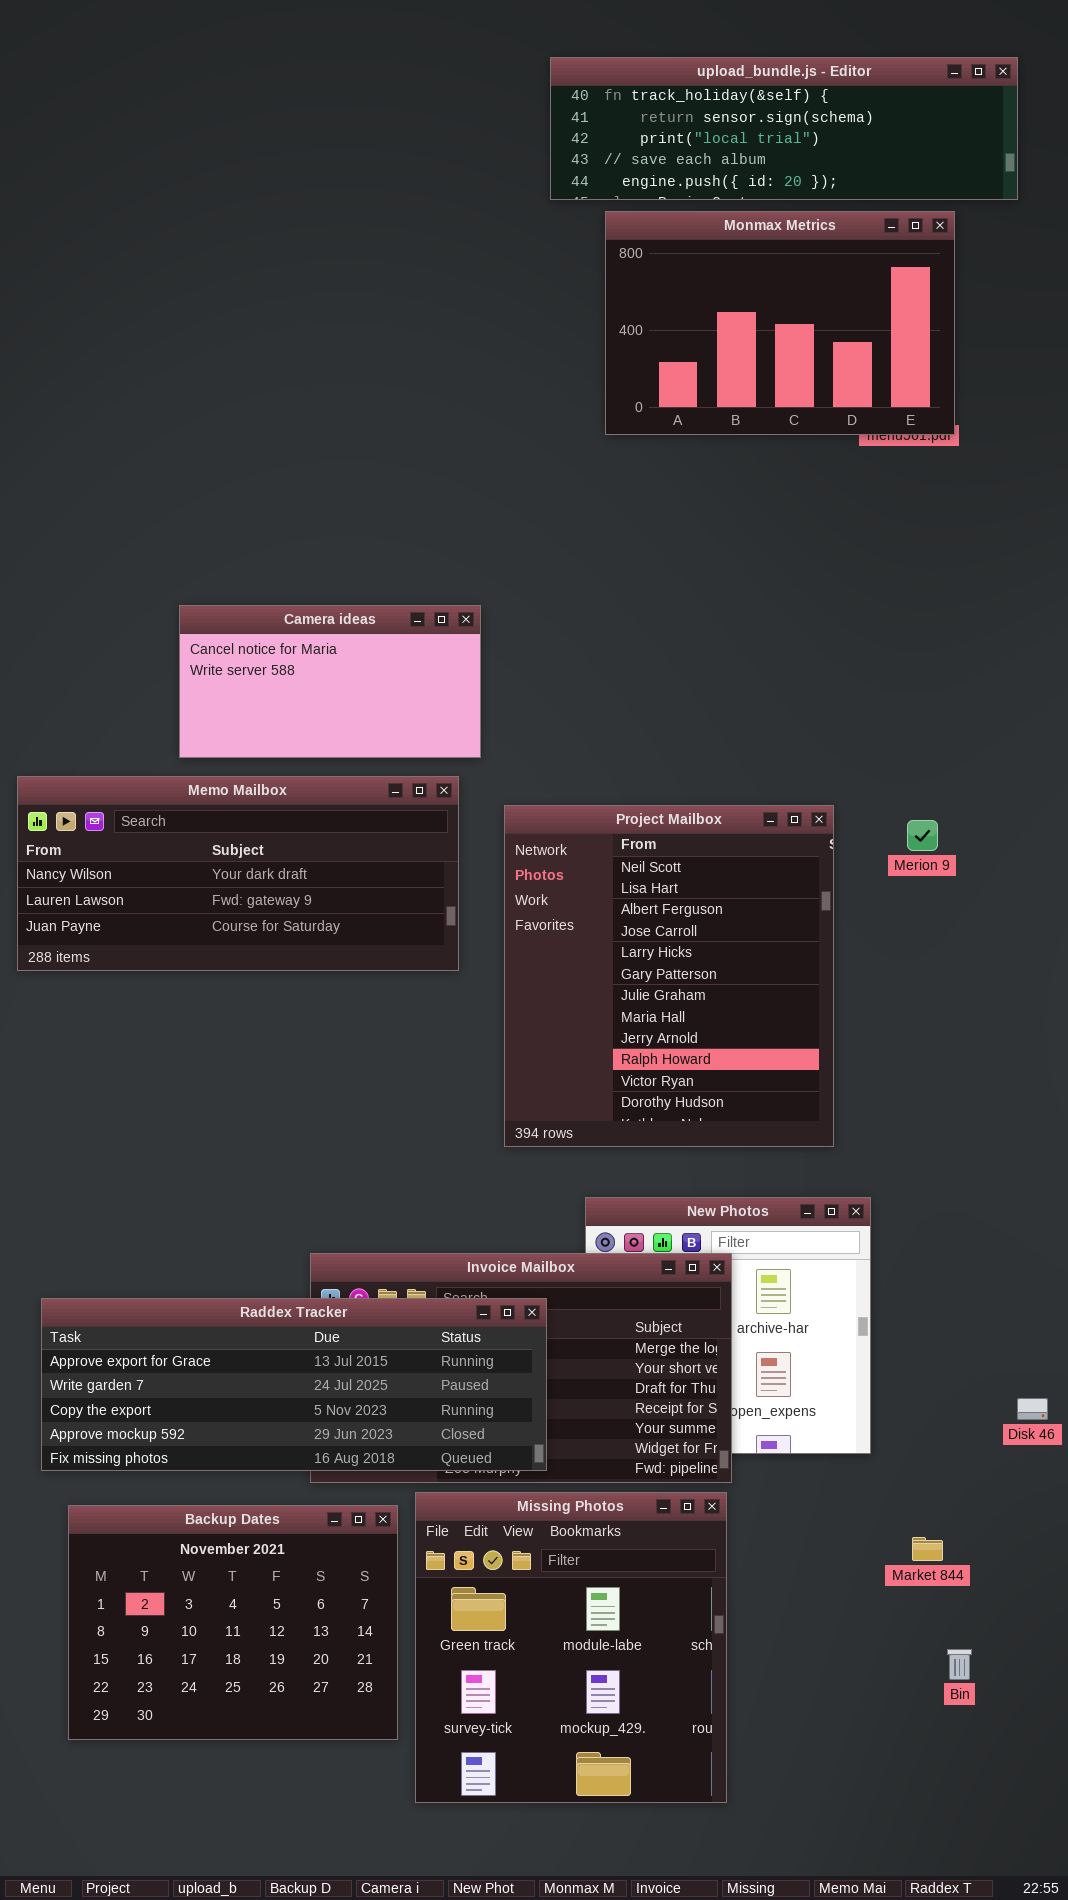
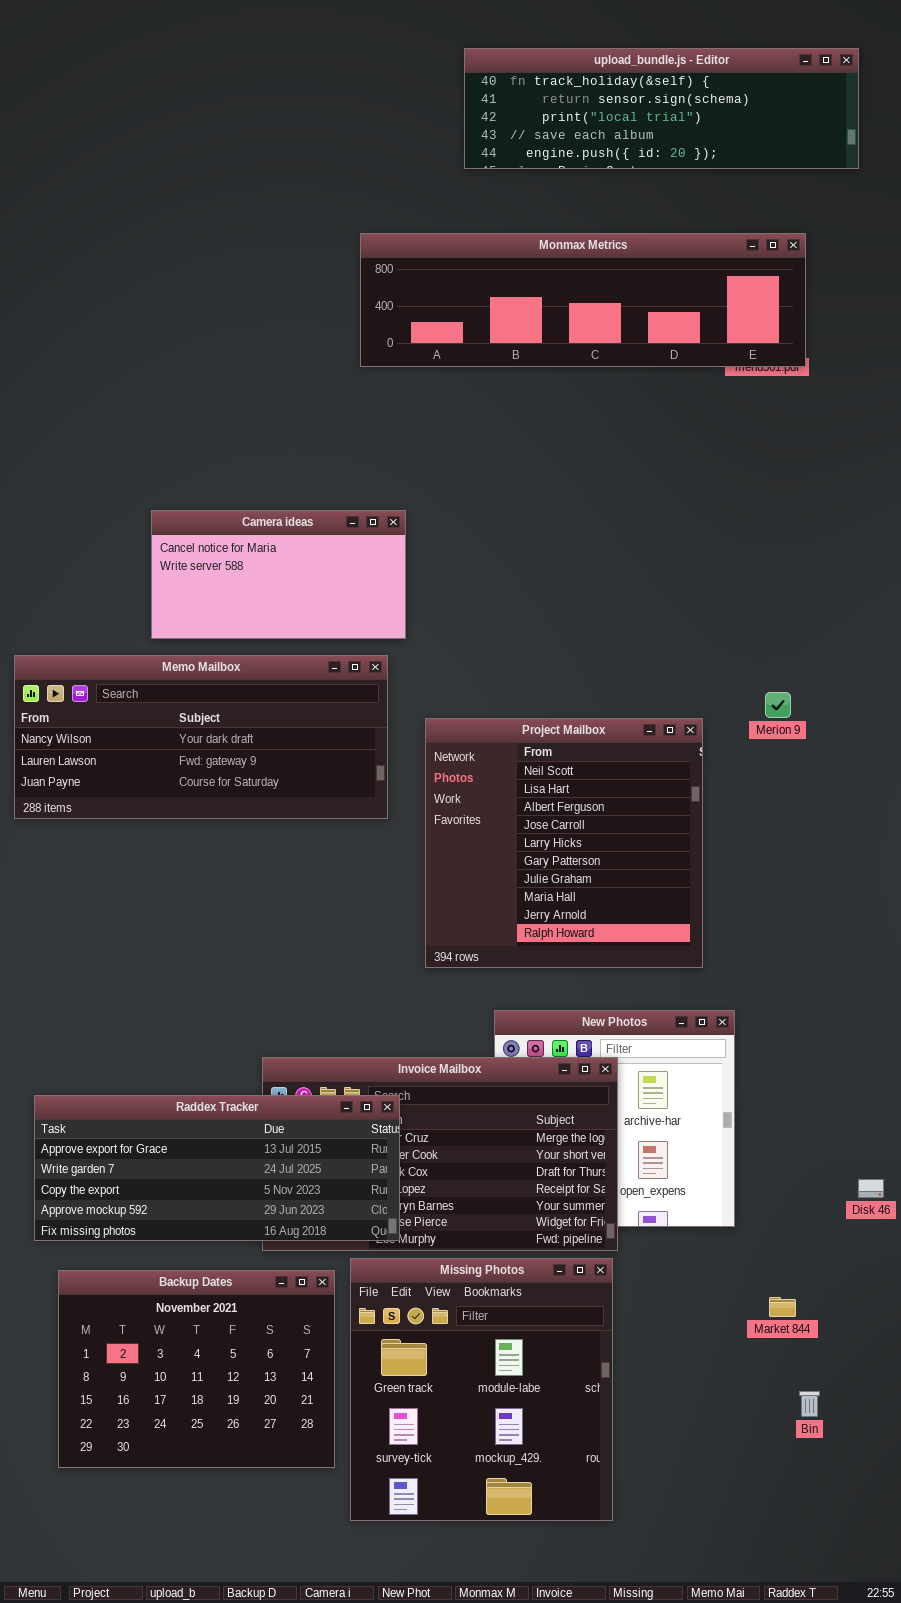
Monmax Metrics: [605,211,955,435] -> [360,233,806,367], resized
Project Mailbox: [504,805,834,1147] -> [425,718,703,968], resized
Raddex Tracker: [41,1298,547,1471] -> [34,1095,400,1241], resized

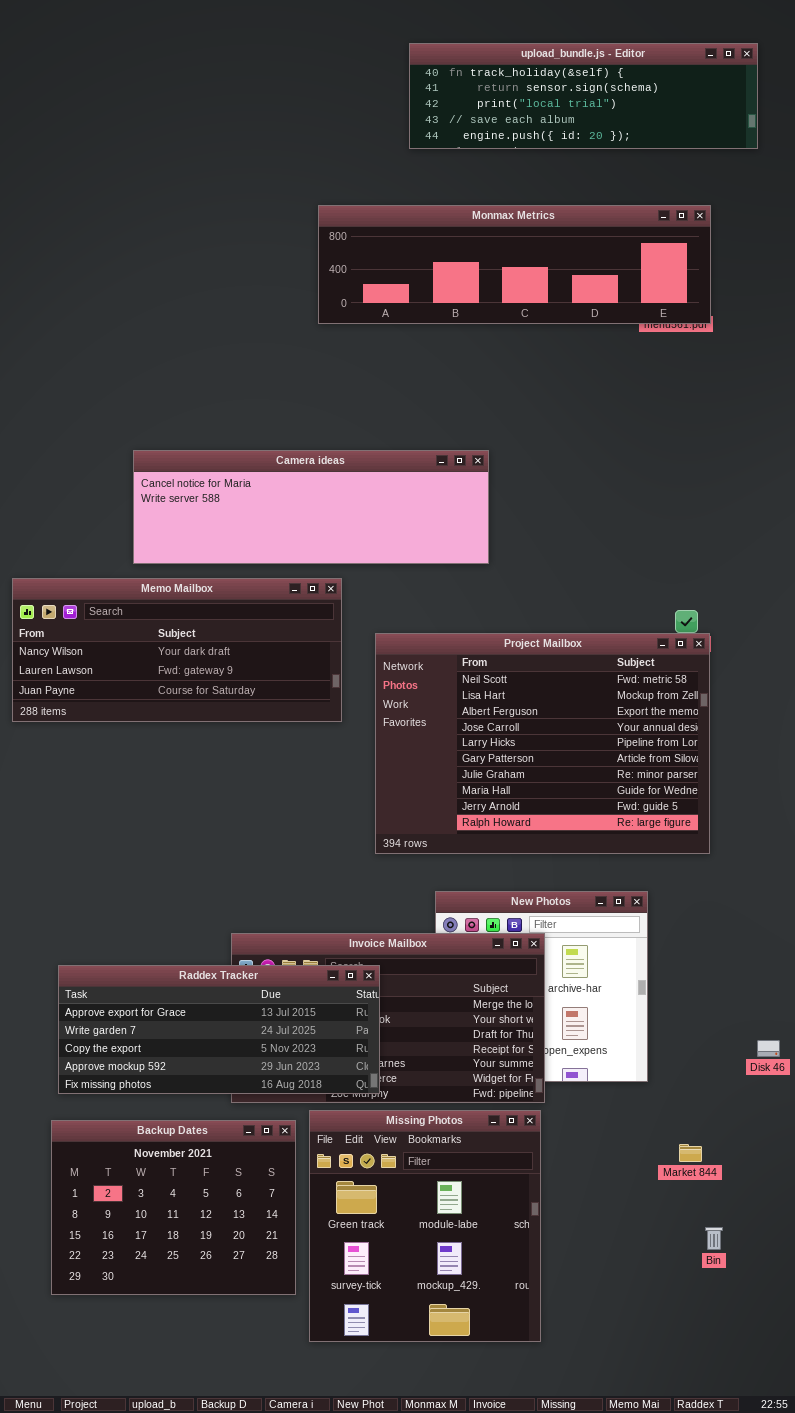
Camera ideas: [151,510,406,639] -> [133,450,489,564], resized
Project Mailbox: [425,718,703,968] -> [375,633,710,854], resized
Raddex Tracker: [34,1095,400,1241] -> [58,965,380,1094], moved

